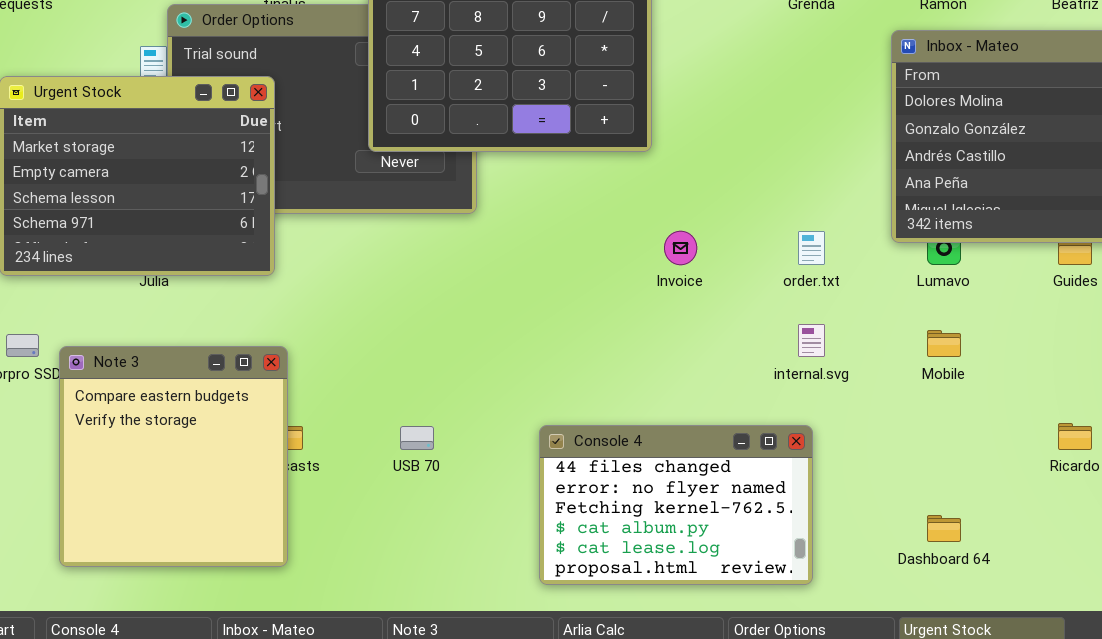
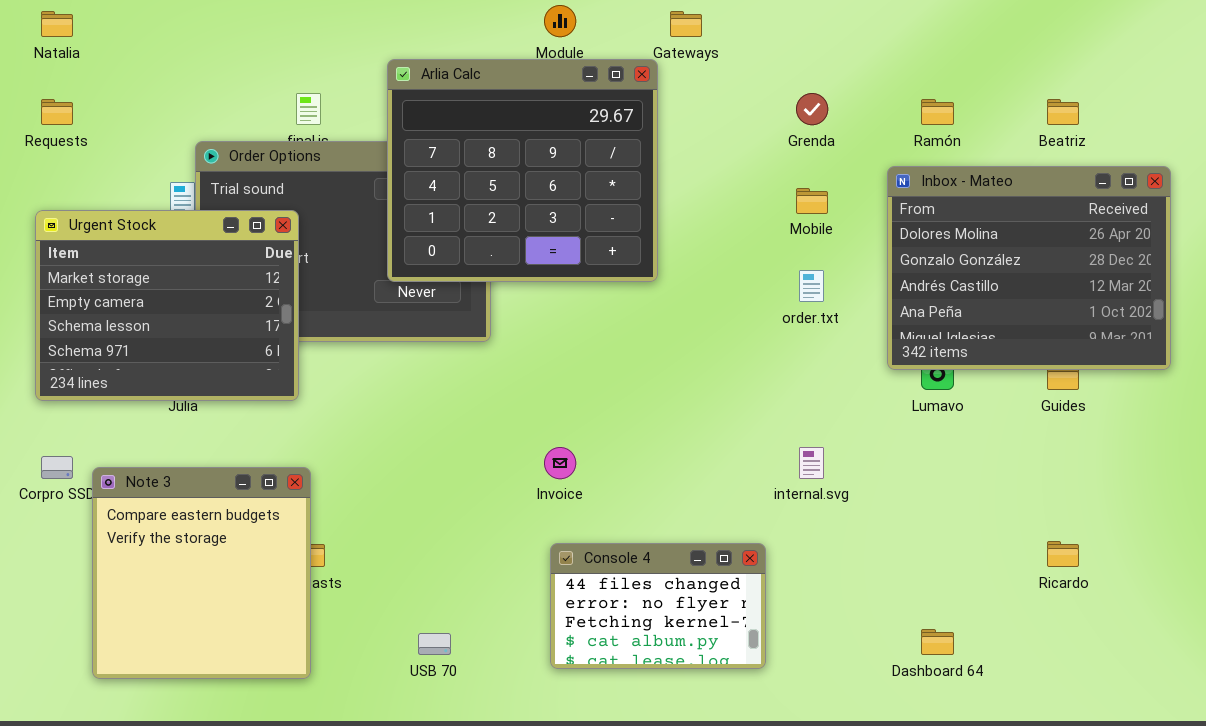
Invoice: [664,231,697,265] -> [544,447,576,479], moved
order.txt: [798,231,825,265] -> [799,270,824,302], moved
Mobile: [927,330,961,357] -> [796,188,828,214], moved
Console 4: [539,425,813,585] -> [550,543,766,669], resized
USB 70: [400,426,434,450] -> [418,633,451,655], moved

